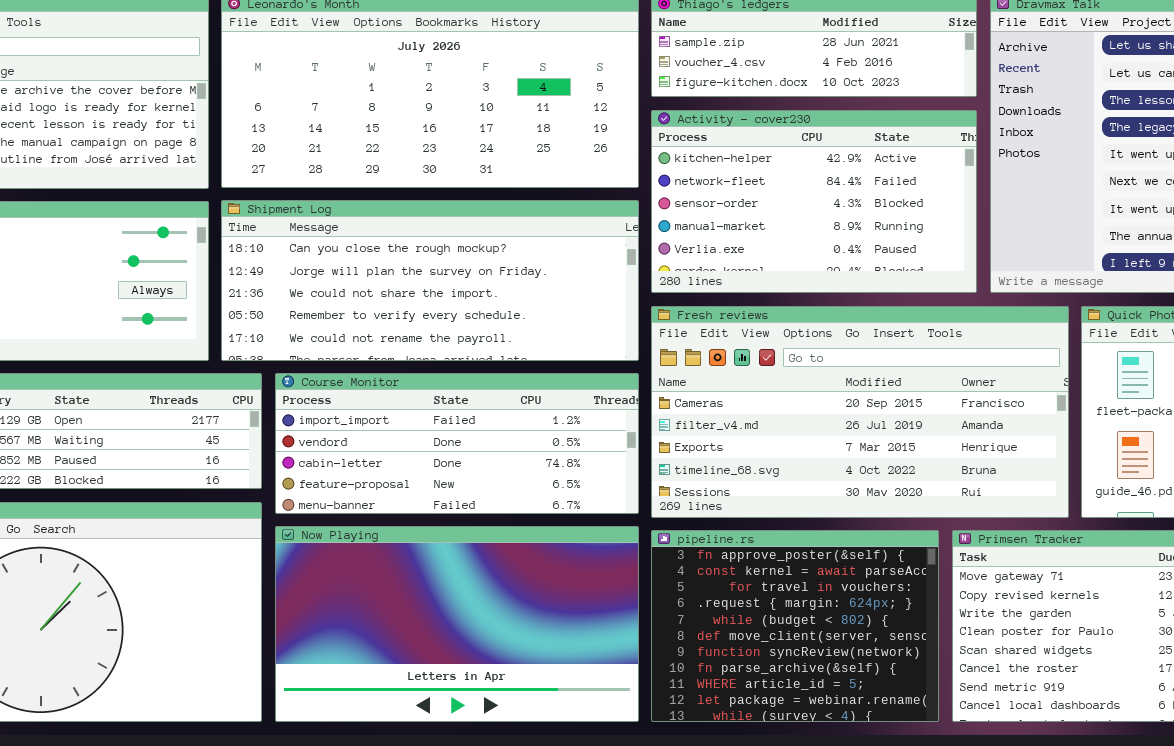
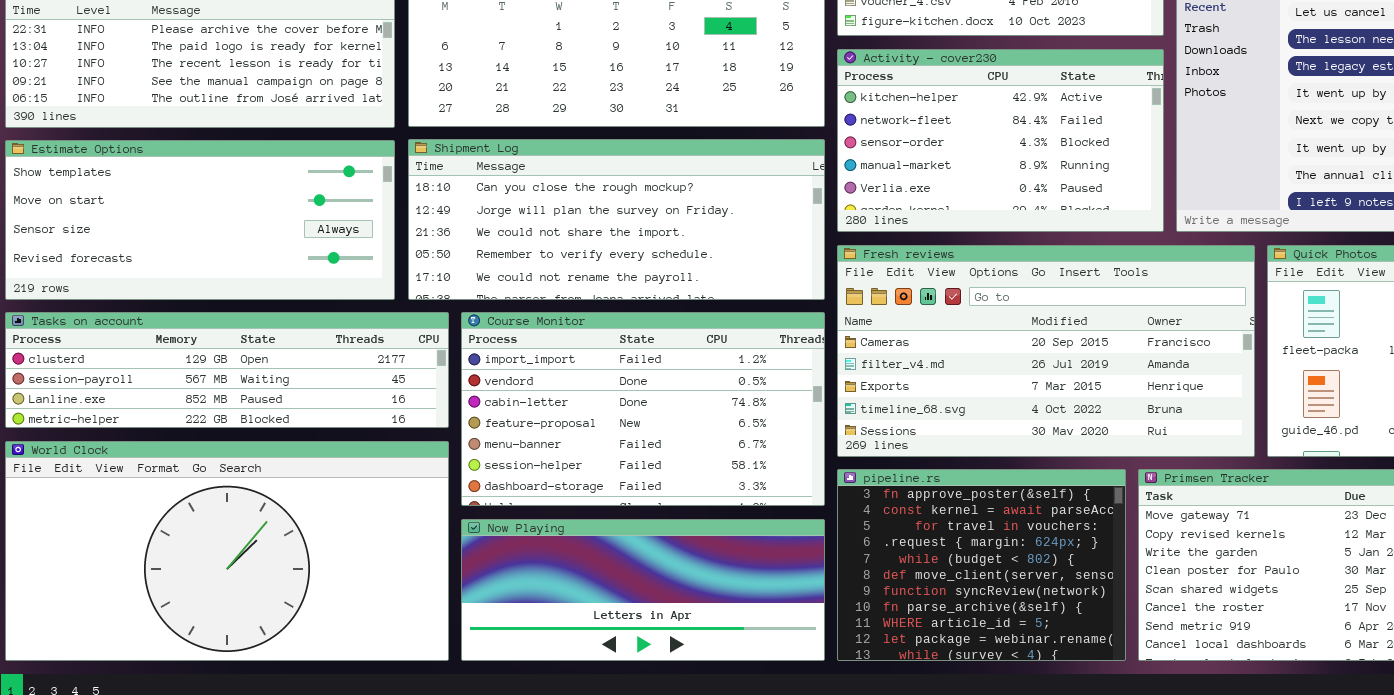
Course Monitor: [275,373,639,514] -> [461,312,825,506], resized
Now Playing: [275,526,639,722] -> [461,519,825,661], resized

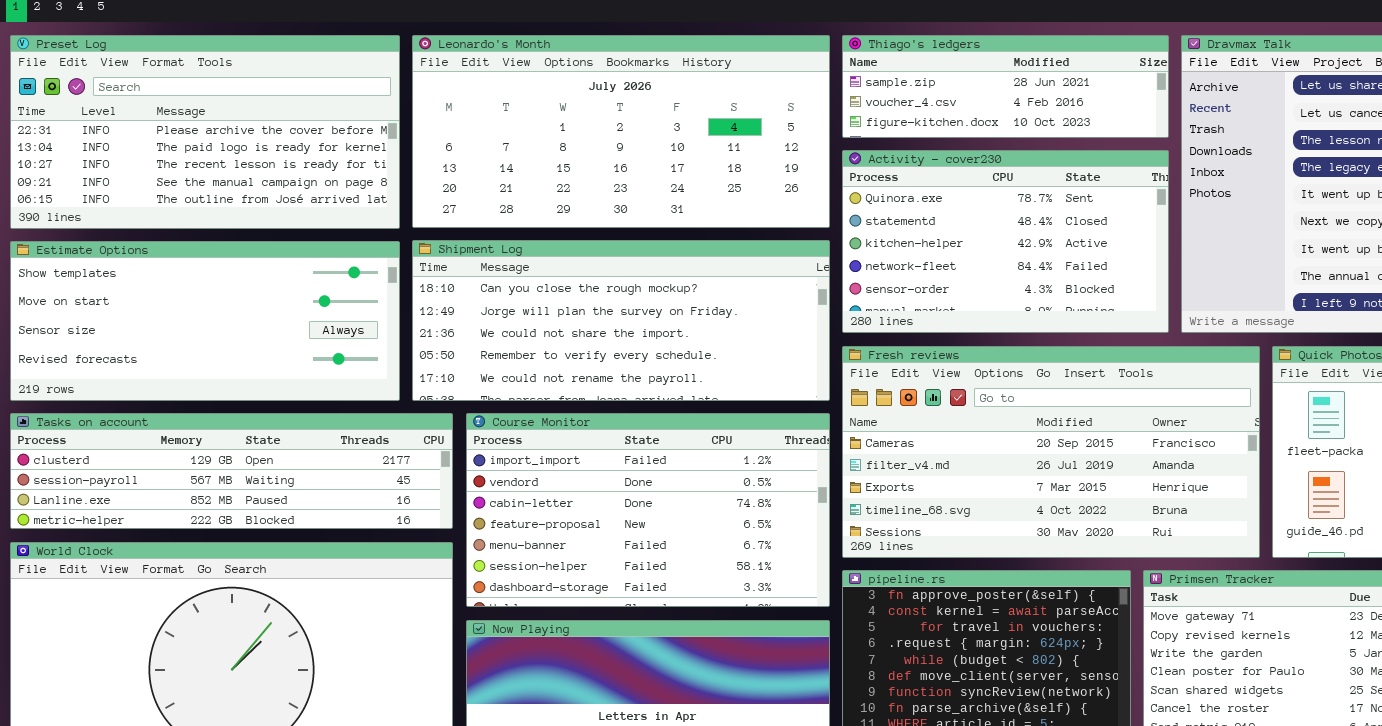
Activity - cover230: [837,49,1164,232] -> [842,150,1169,333], scrolled up 2 rows

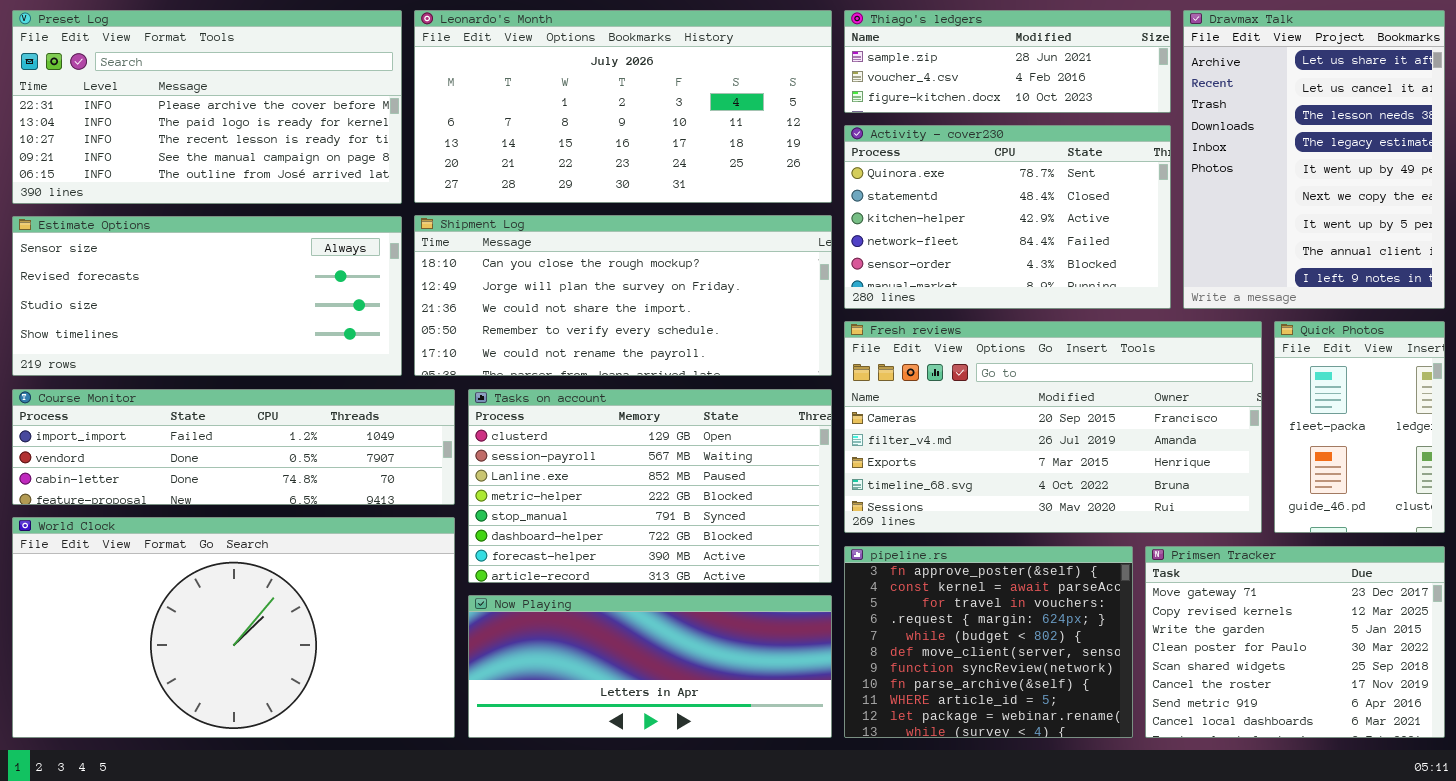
Estimate Options: [10,241,400,401] -> [12,216,402,376], scrolled down 2 rows
Tasks on account: [10,413,453,529] -> [468,389,832,583], moved, resized
Course Monitor: [466,413,830,607] -> [12,389,455,505], moved, resized

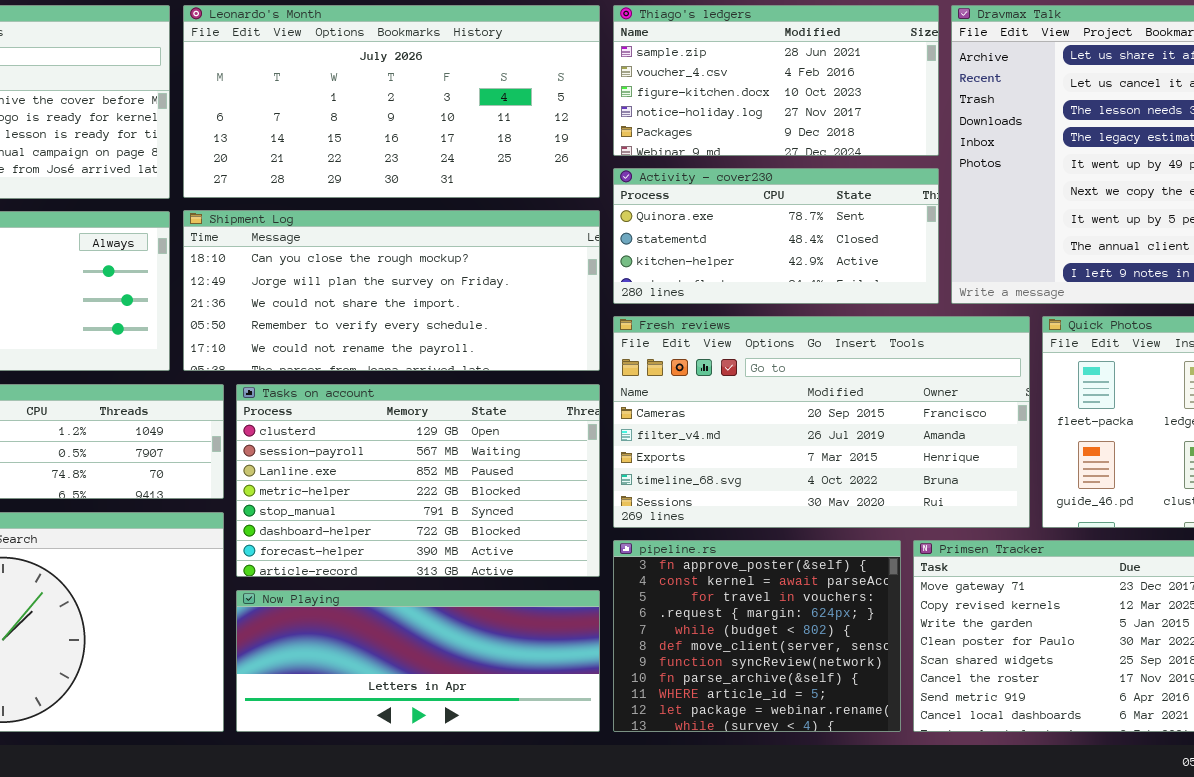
Thiago's ledgers: [844,10,1171,113] -> [613,5,939,156], resized
Activity - cover230: [844,125,1171,309] -> [613,168,939,304], resized

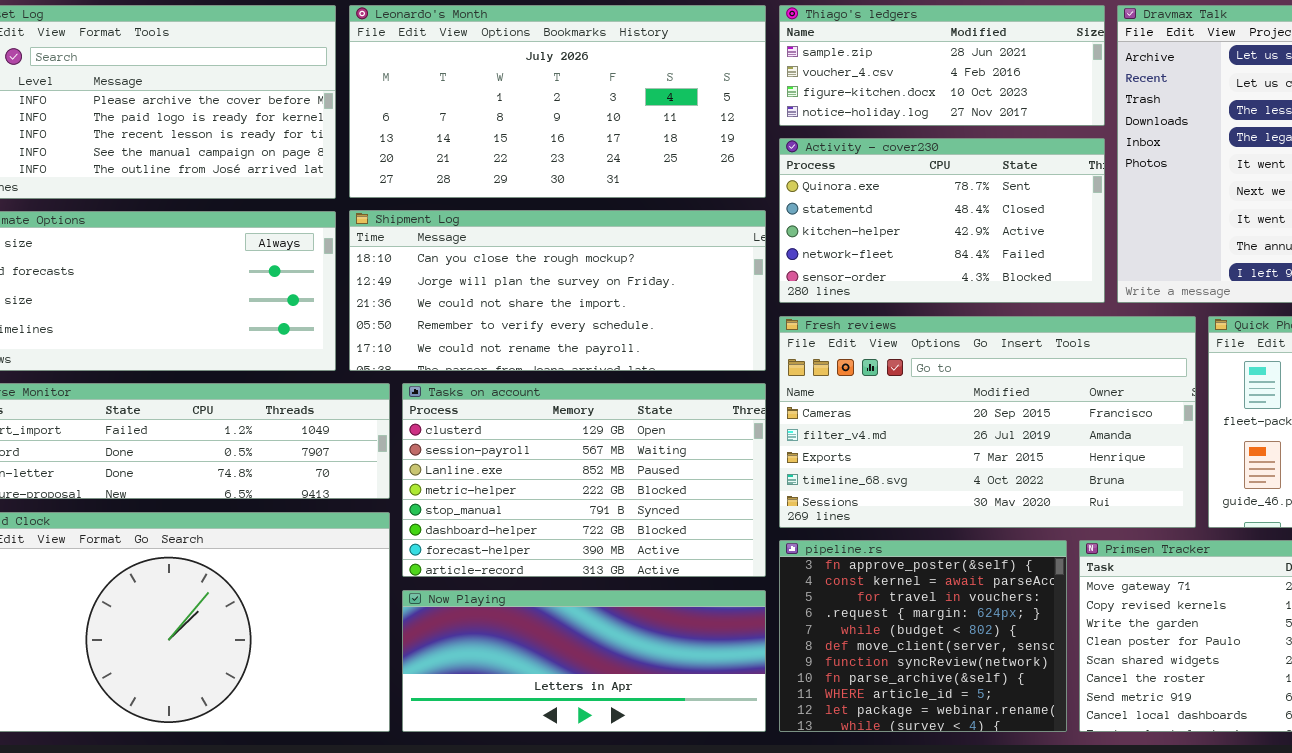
Thiago's ledgers: [613,5,939,156] -> [779,5,1105,126], resized
Activity - cover230: [613,168,939,304] -> [779,138,1105,303], resized

